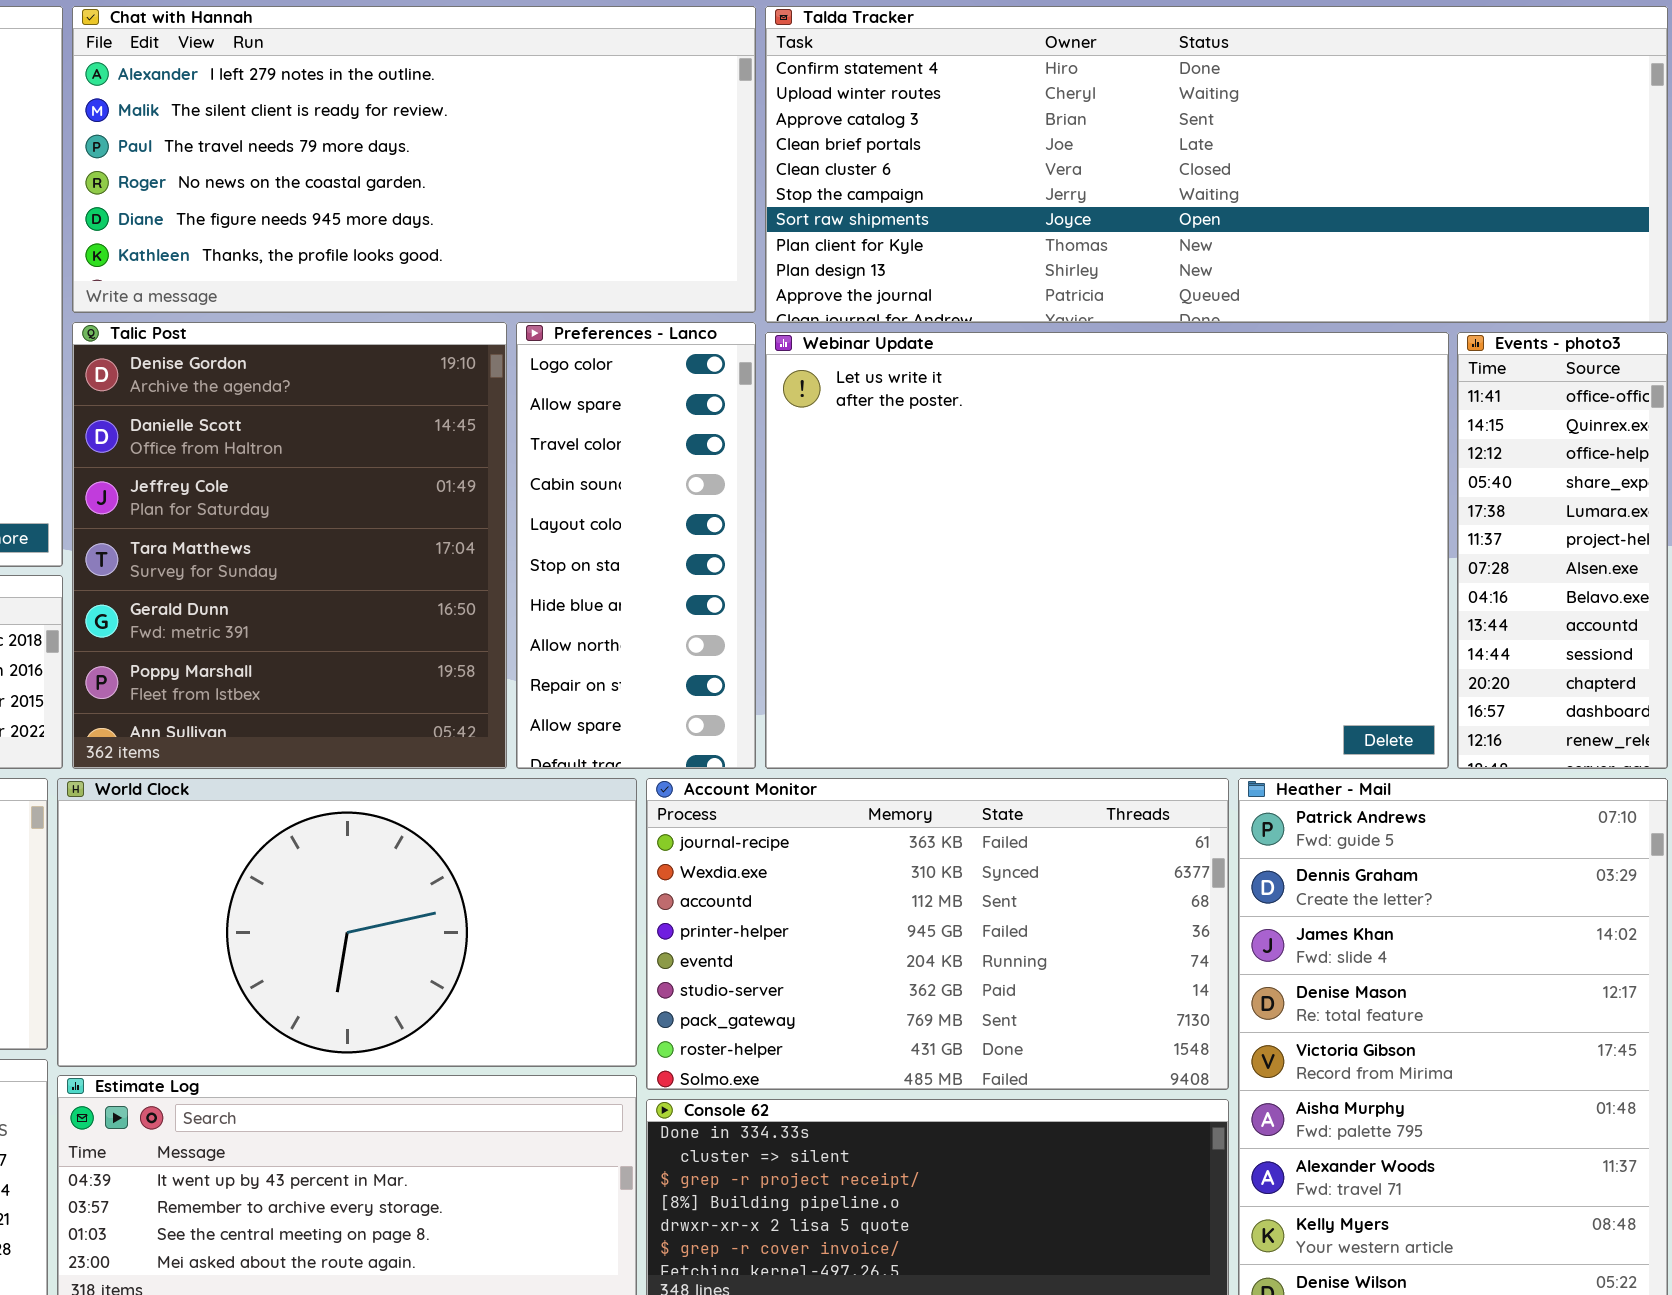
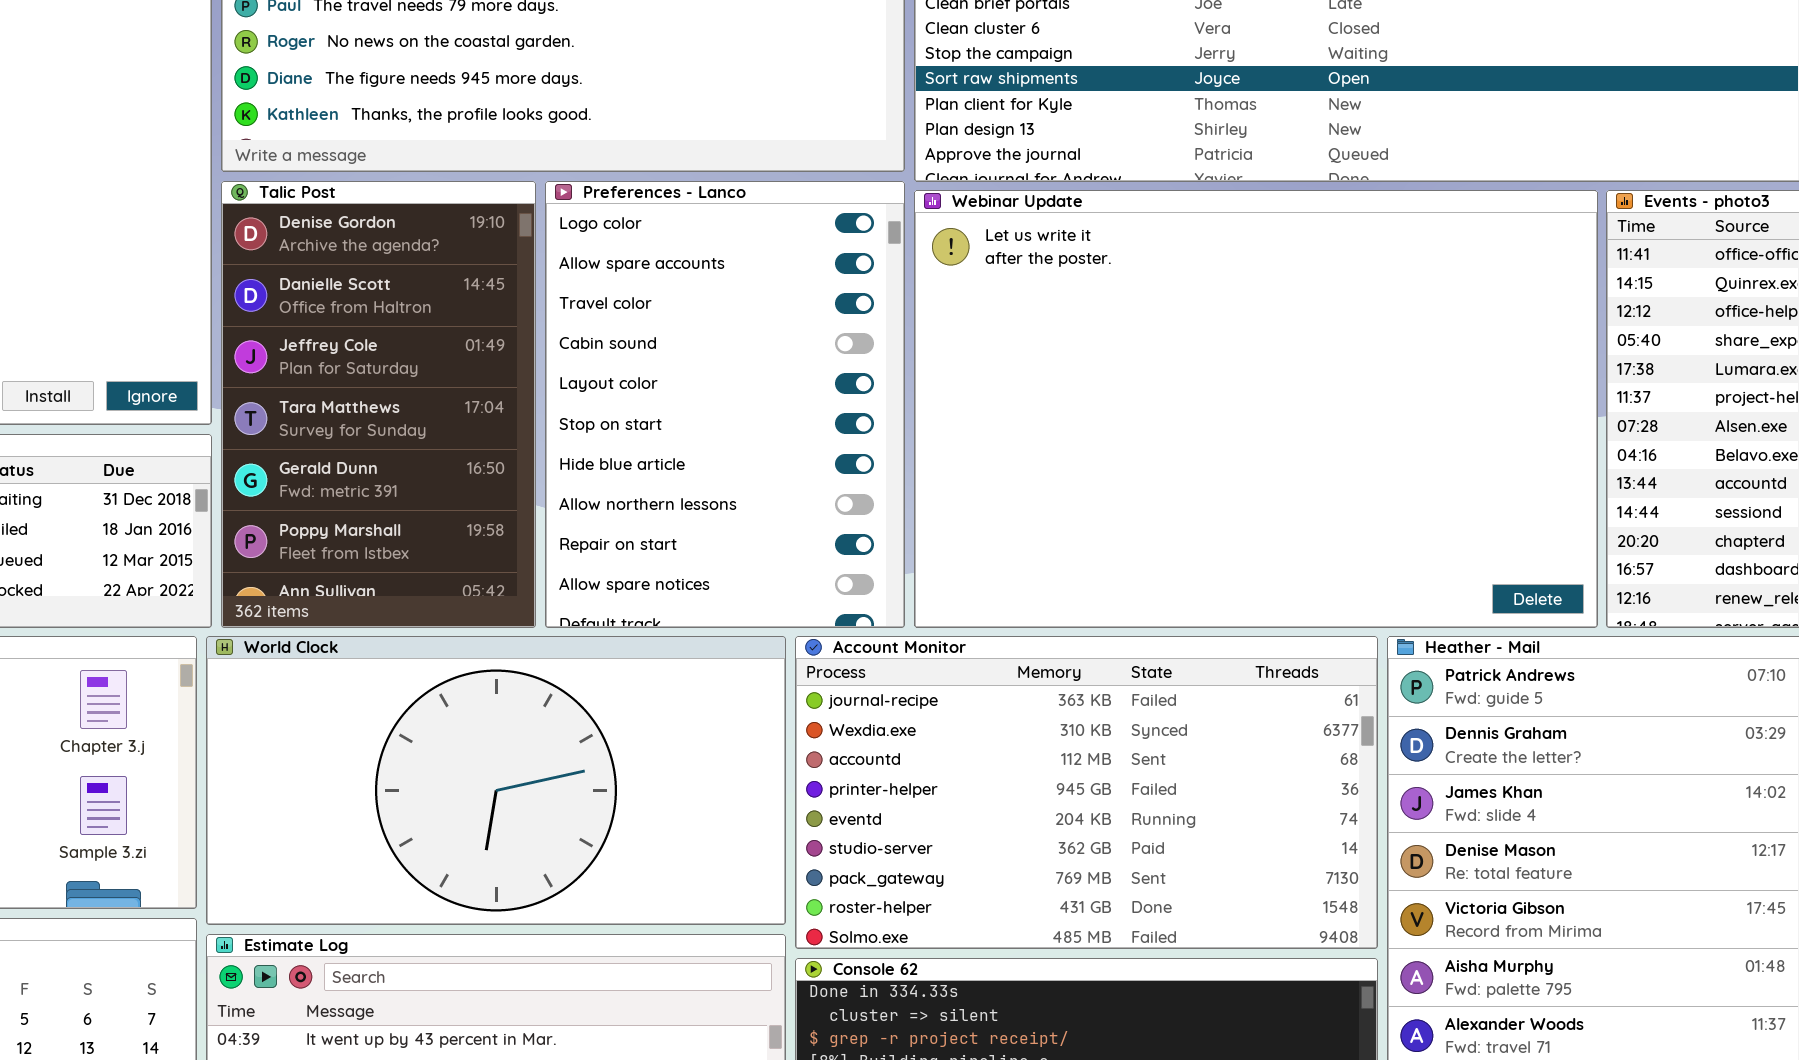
Talic Post: [72,322,507,769] -> [221,181,536,628], resized
Preferences - Lanco: [516,322,756,769] -> [545,181,905,628], resized

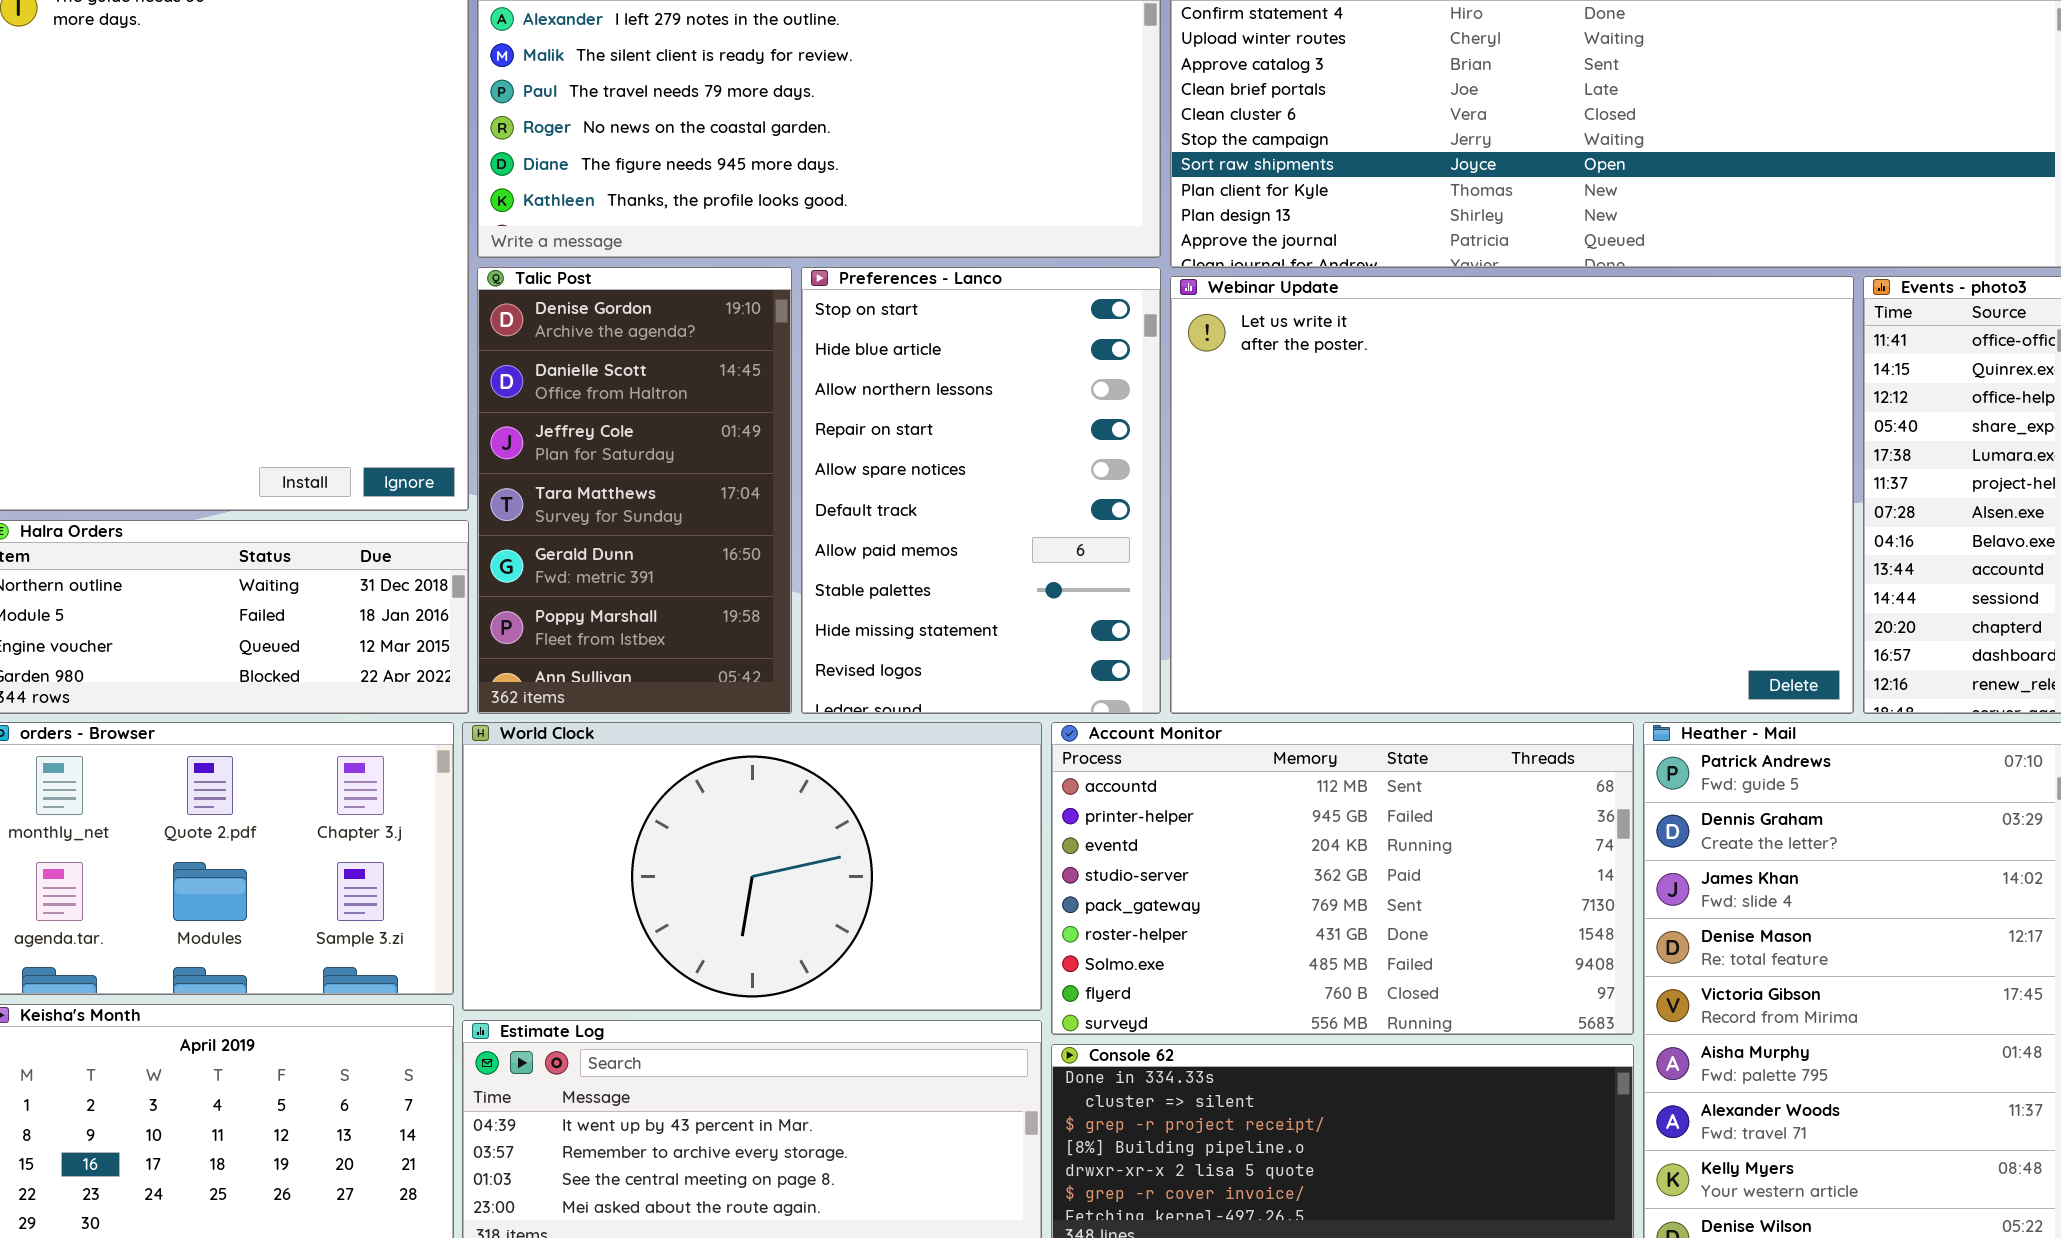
Preferences - Lanco: [545,181,905,628] -> [801,267,1161,714], scrolled down 5 rows
Account Monitor: [795,636,1378,949] -> [1051,722,1634,1035], scrolled down 2 rows

